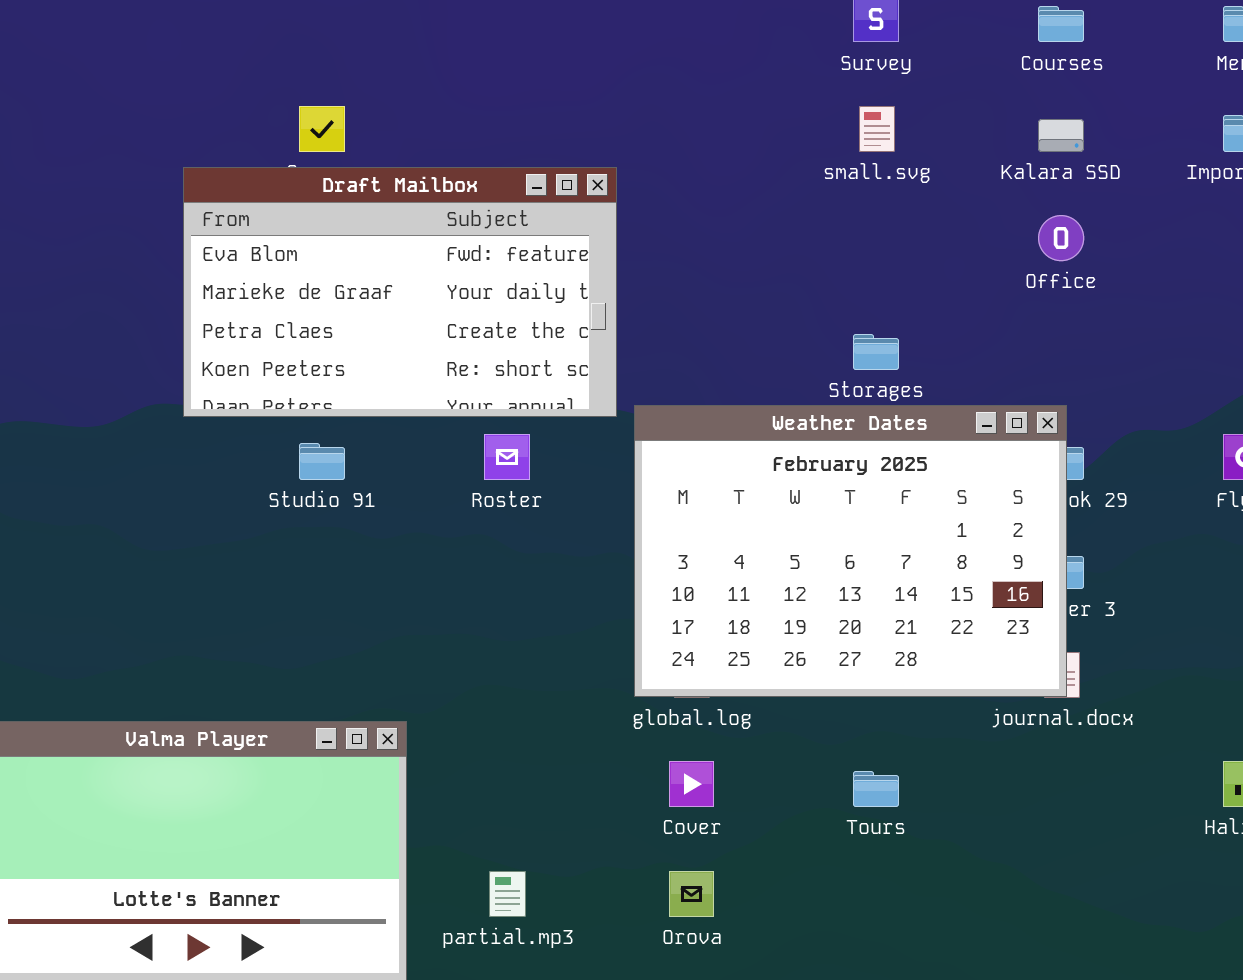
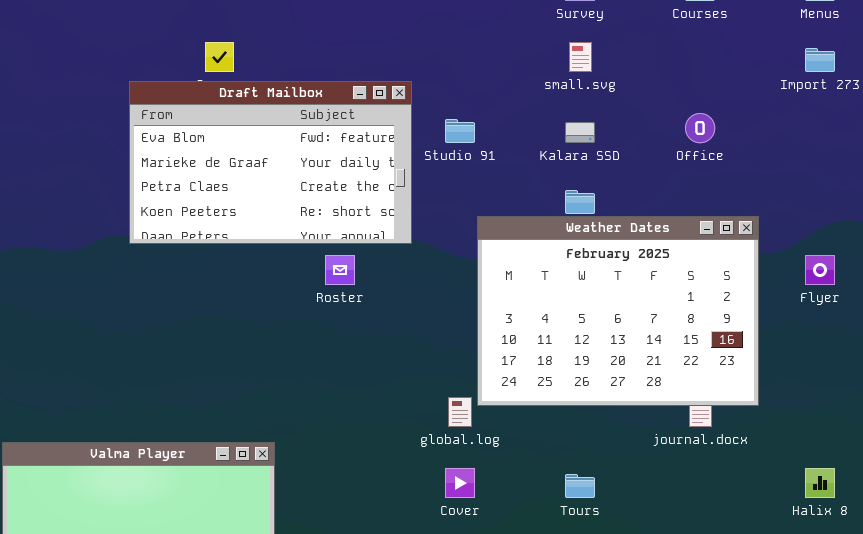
Kalara SSD: [1038,119,1084,152] -> [565,122,595,143], moved
Weather Dates: [634,405,1067,697] -> [477,216,759,406], moved
Studio 91: [299,443,345,480] -> [445,119,475,143], moved

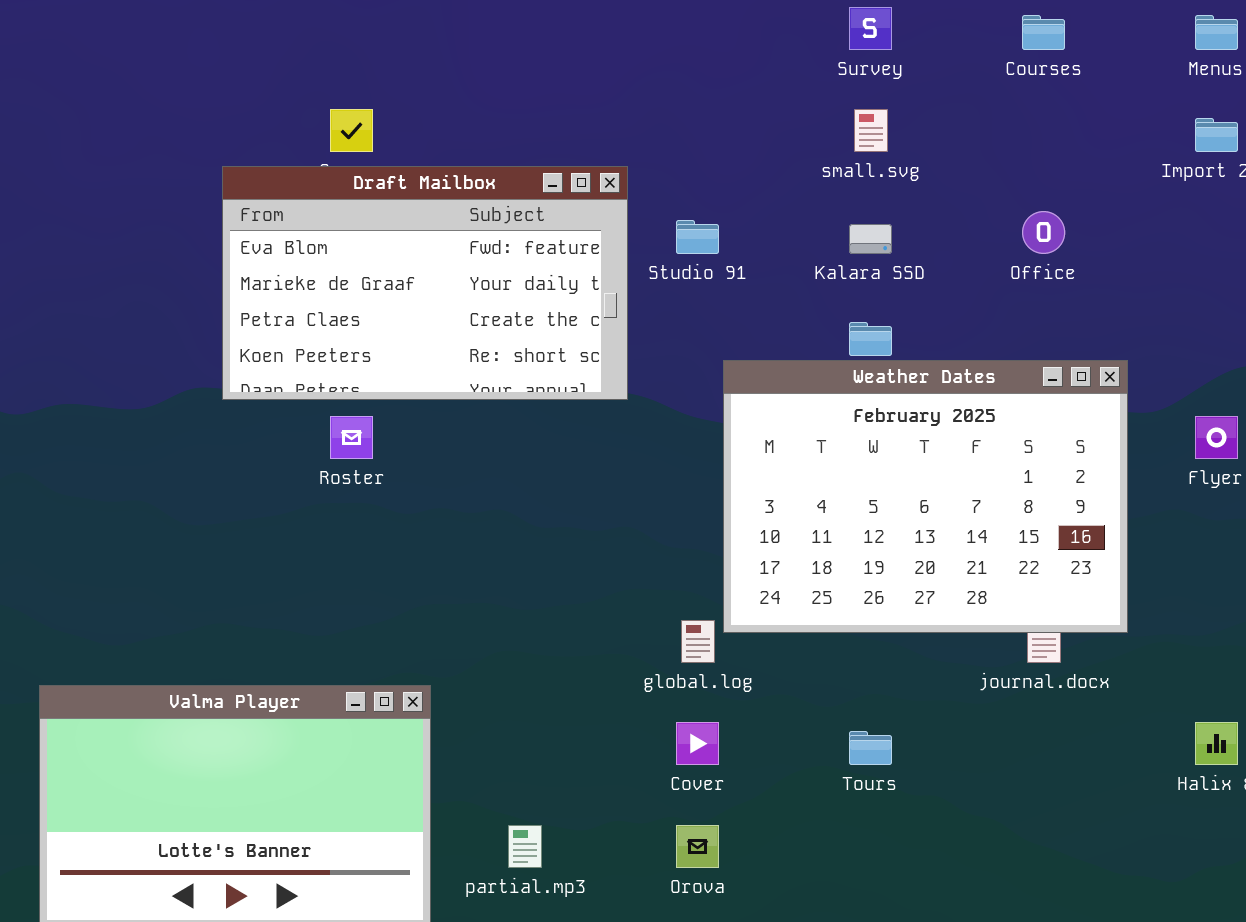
Roster: [325,255,355,285] -> [330,416,373,459], moved

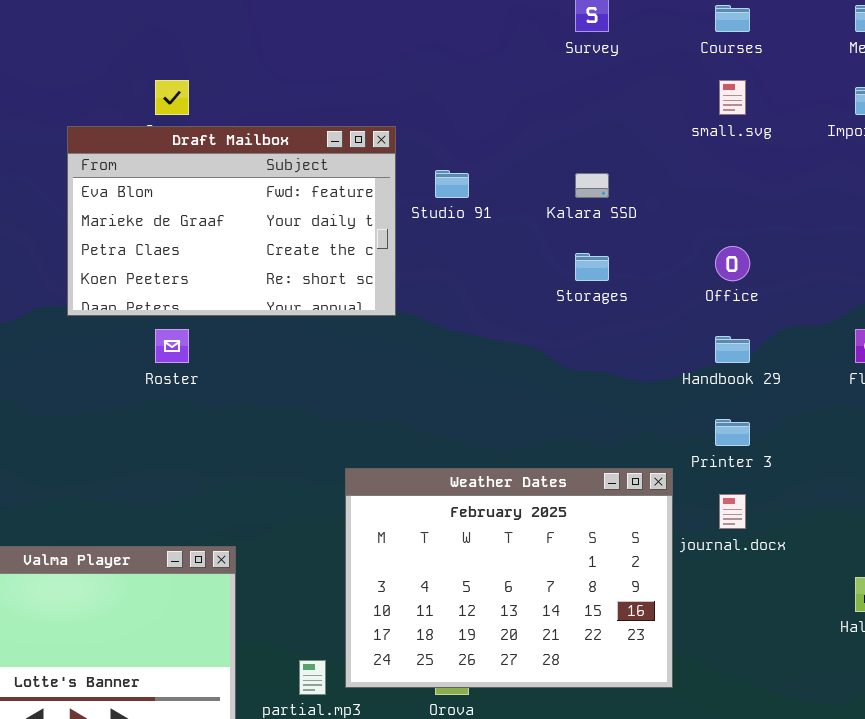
small.svg: [854,109,888,152] -> [719,80,746,115], moved
Office: [1022,211,1065,254] -> [715,246,750,281], moved
Weather Dates: [723,360,1128,633] -> [345,468,673,688], moved

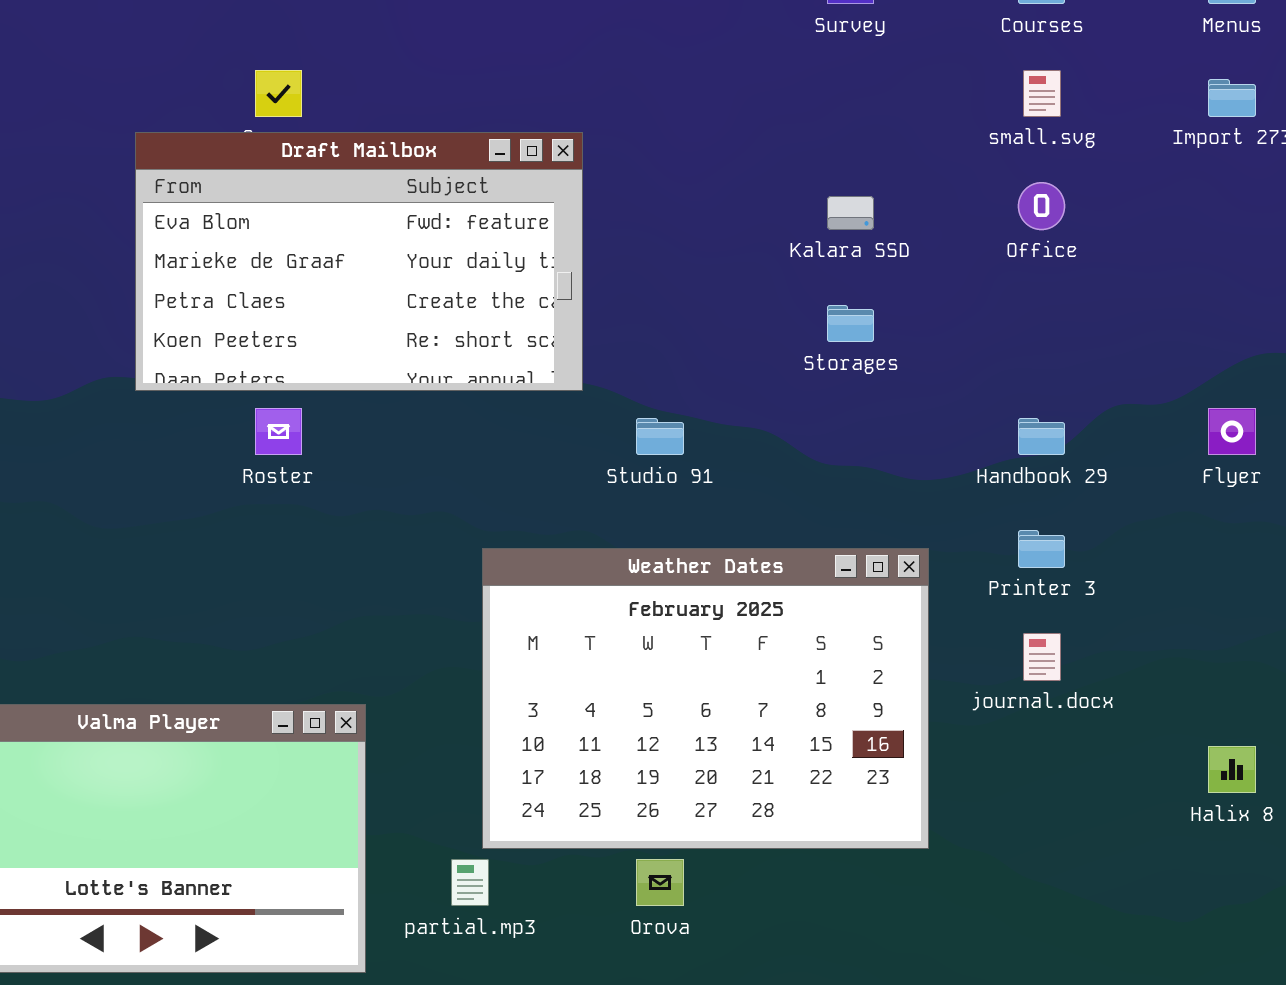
Studio 91: [435,170,469,198] -> [636,418,684,455], moved
Office: [715,246,750,281] -> [1018,182,1065,230], moved
Weather Dates: [345,468,673,688] -> [482,548,929,849], moved

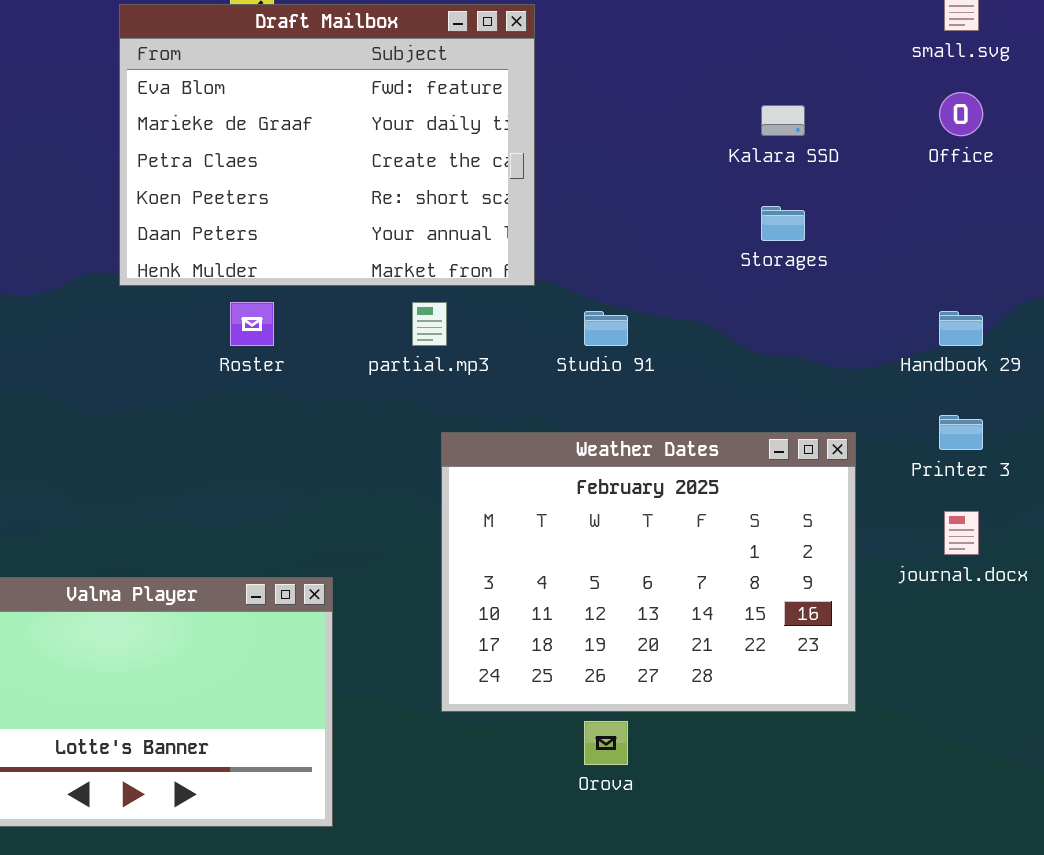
Draft Mailbox: [135,132,583,391] -> [119,4,535,286], resized
partial.mp3: [451,859,489,906] -> [412,302,447,346], moved

